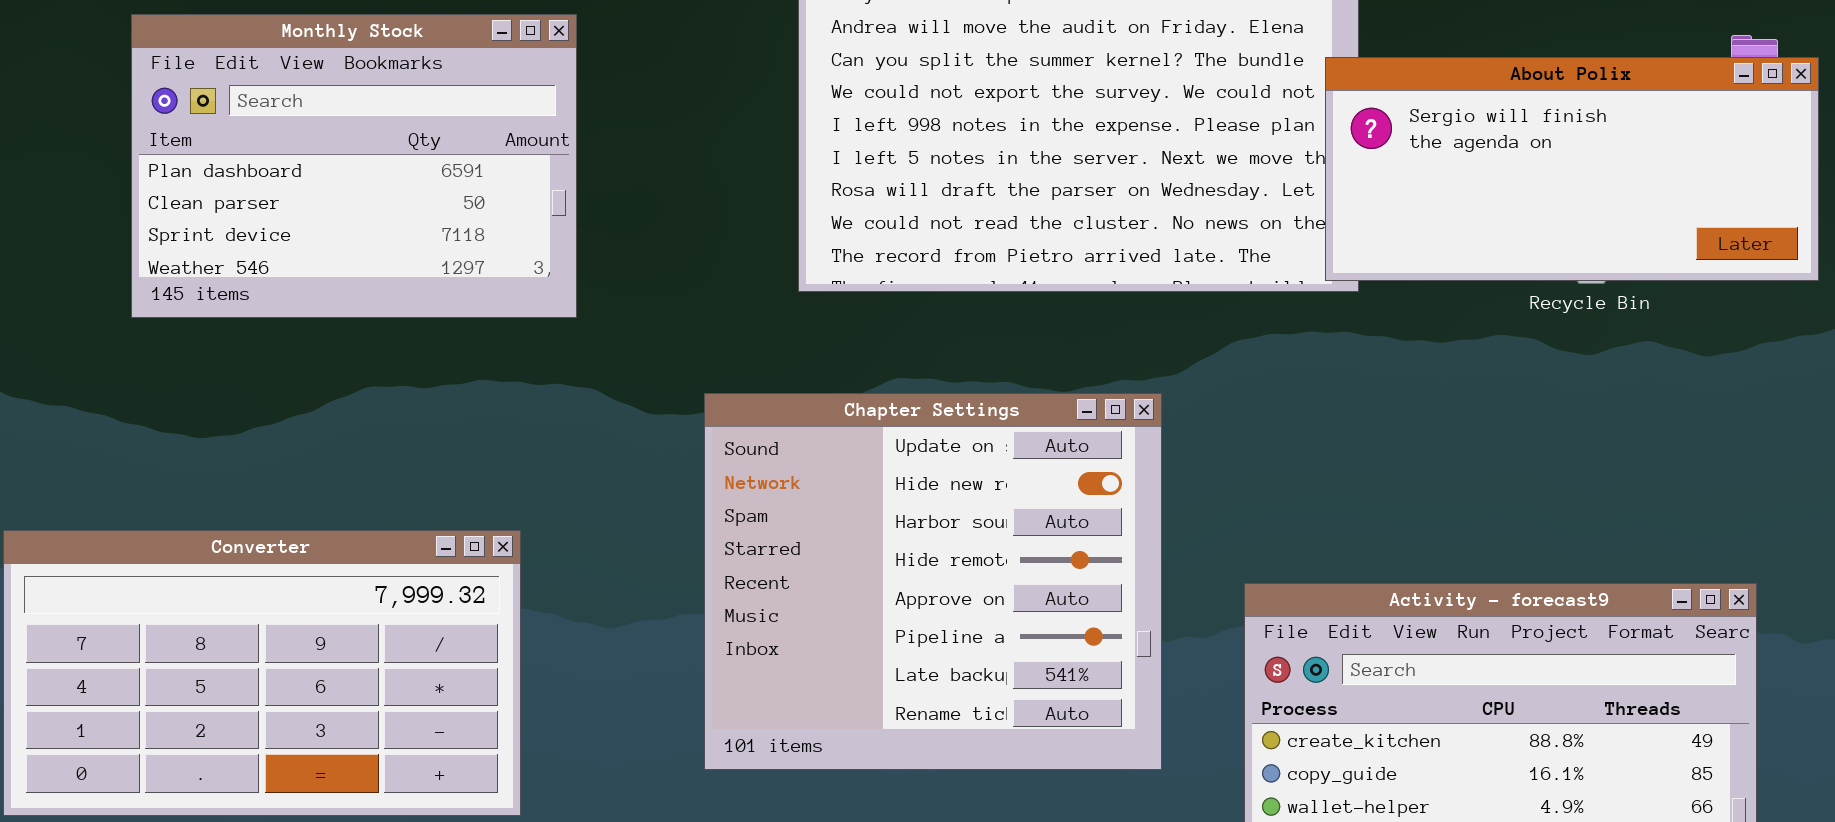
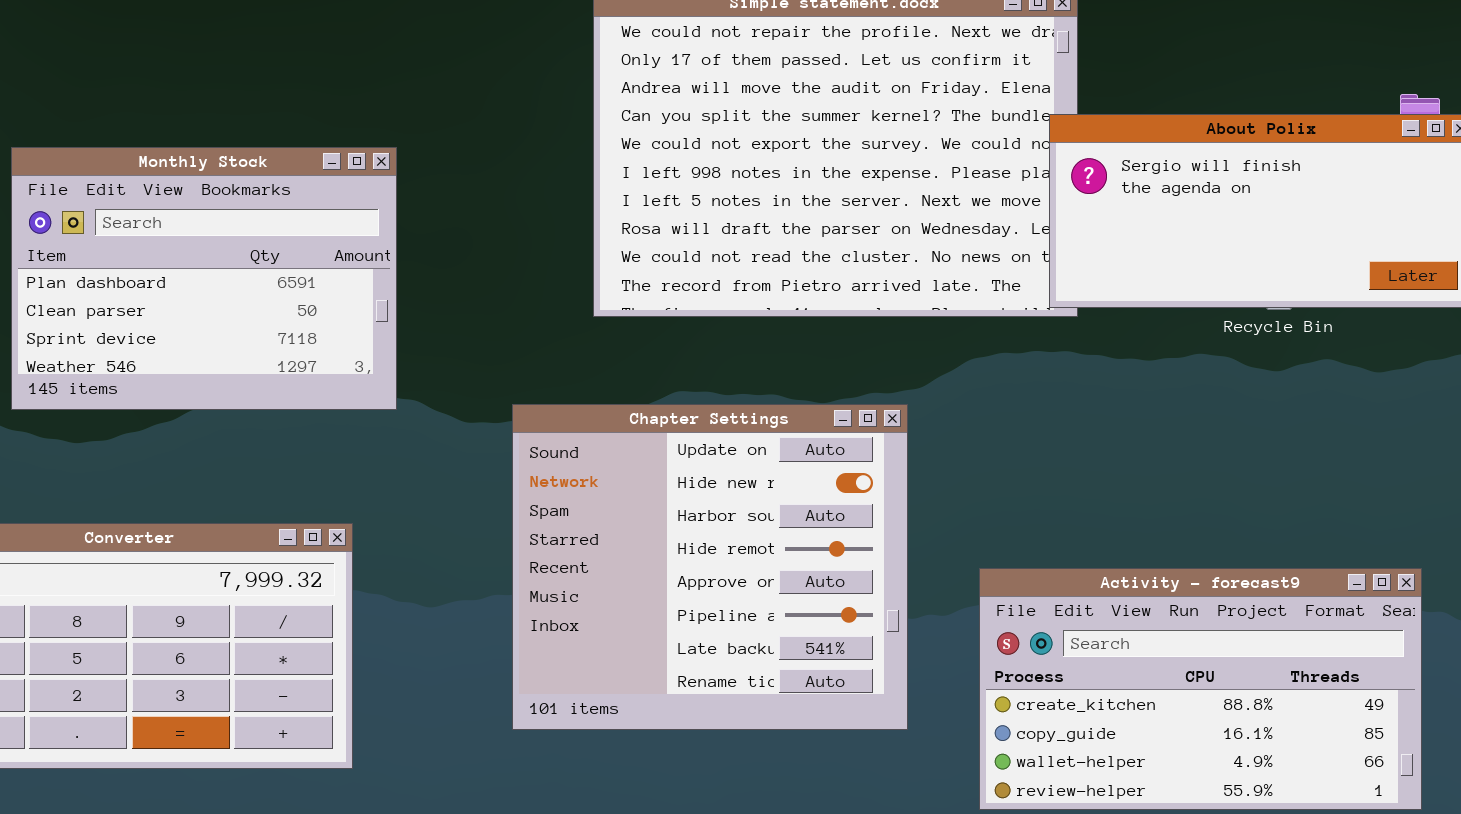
Monthly Stock: [131,14,577,318] -> [11,147,397,410], moved

